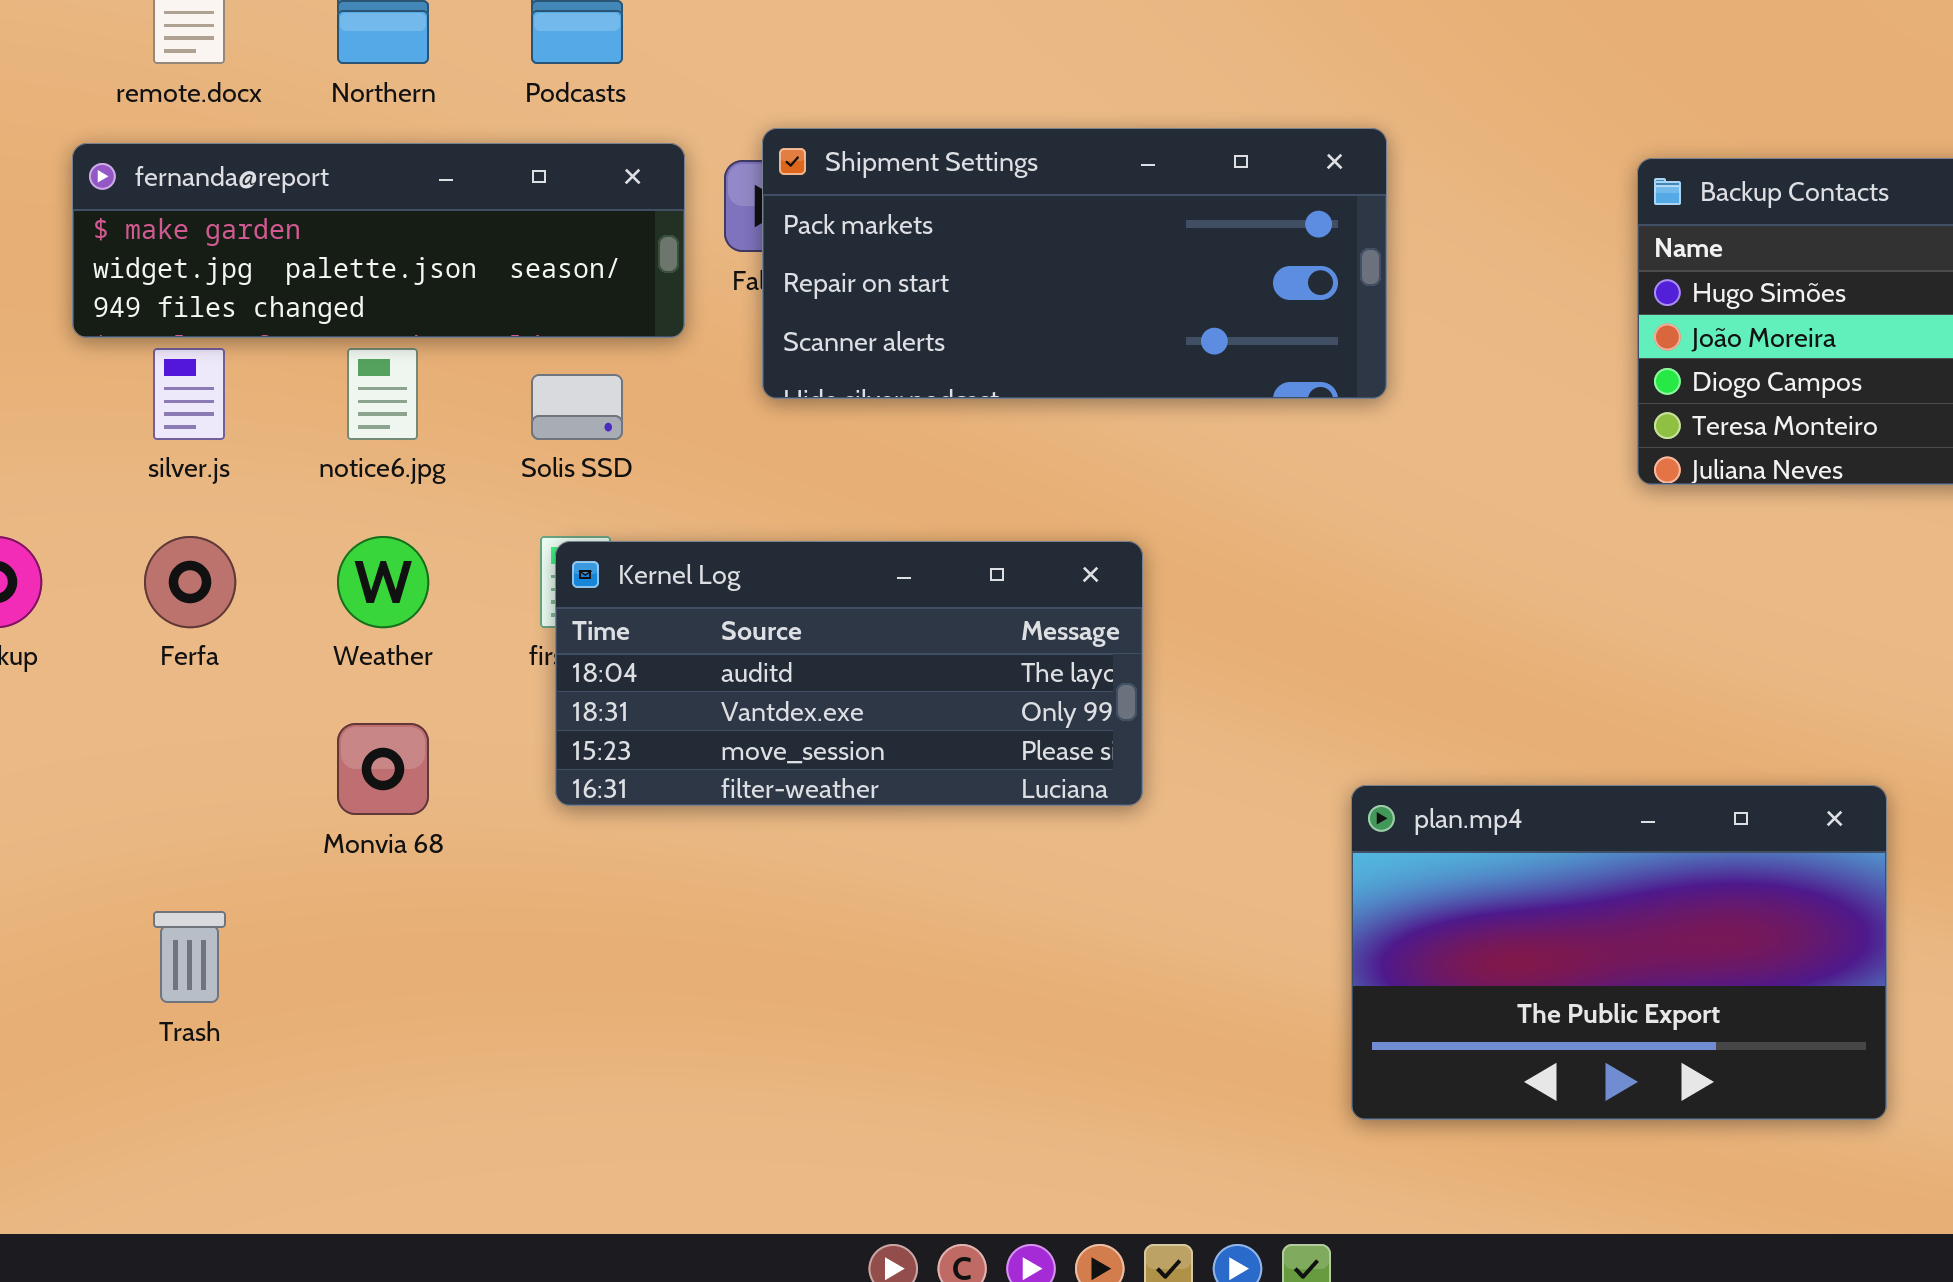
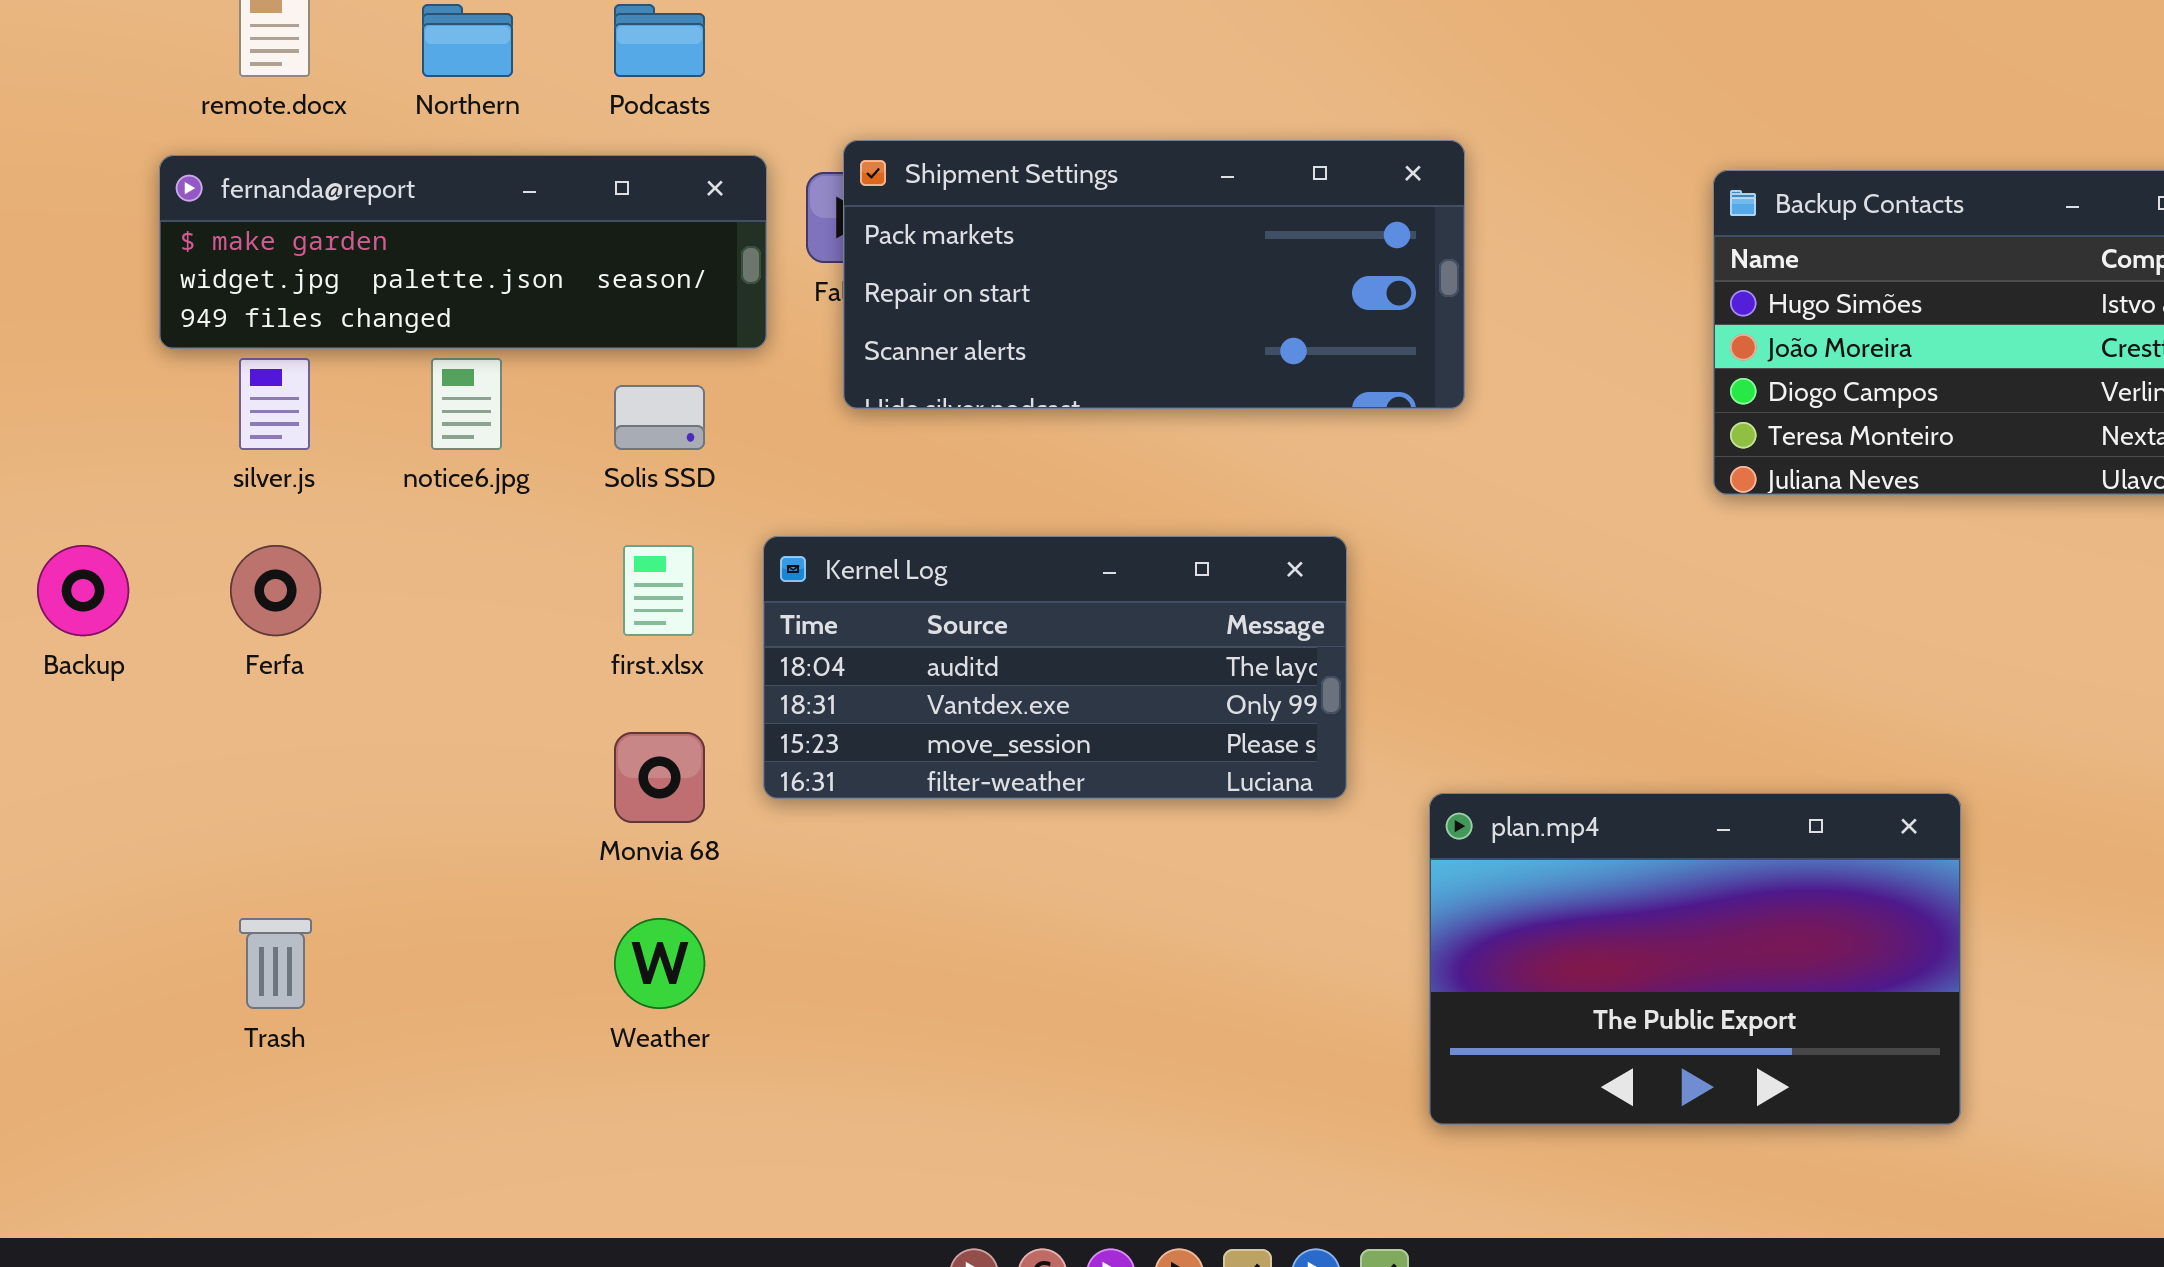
Weather: [337,536,429,628] -> [614,918,705,1009], moved
Kernel Log: [555,541,1143,806] -> [763,536,1347,799], moved
Monvia 68: [337,723,429,815] -> [614,732,705,823], moved

